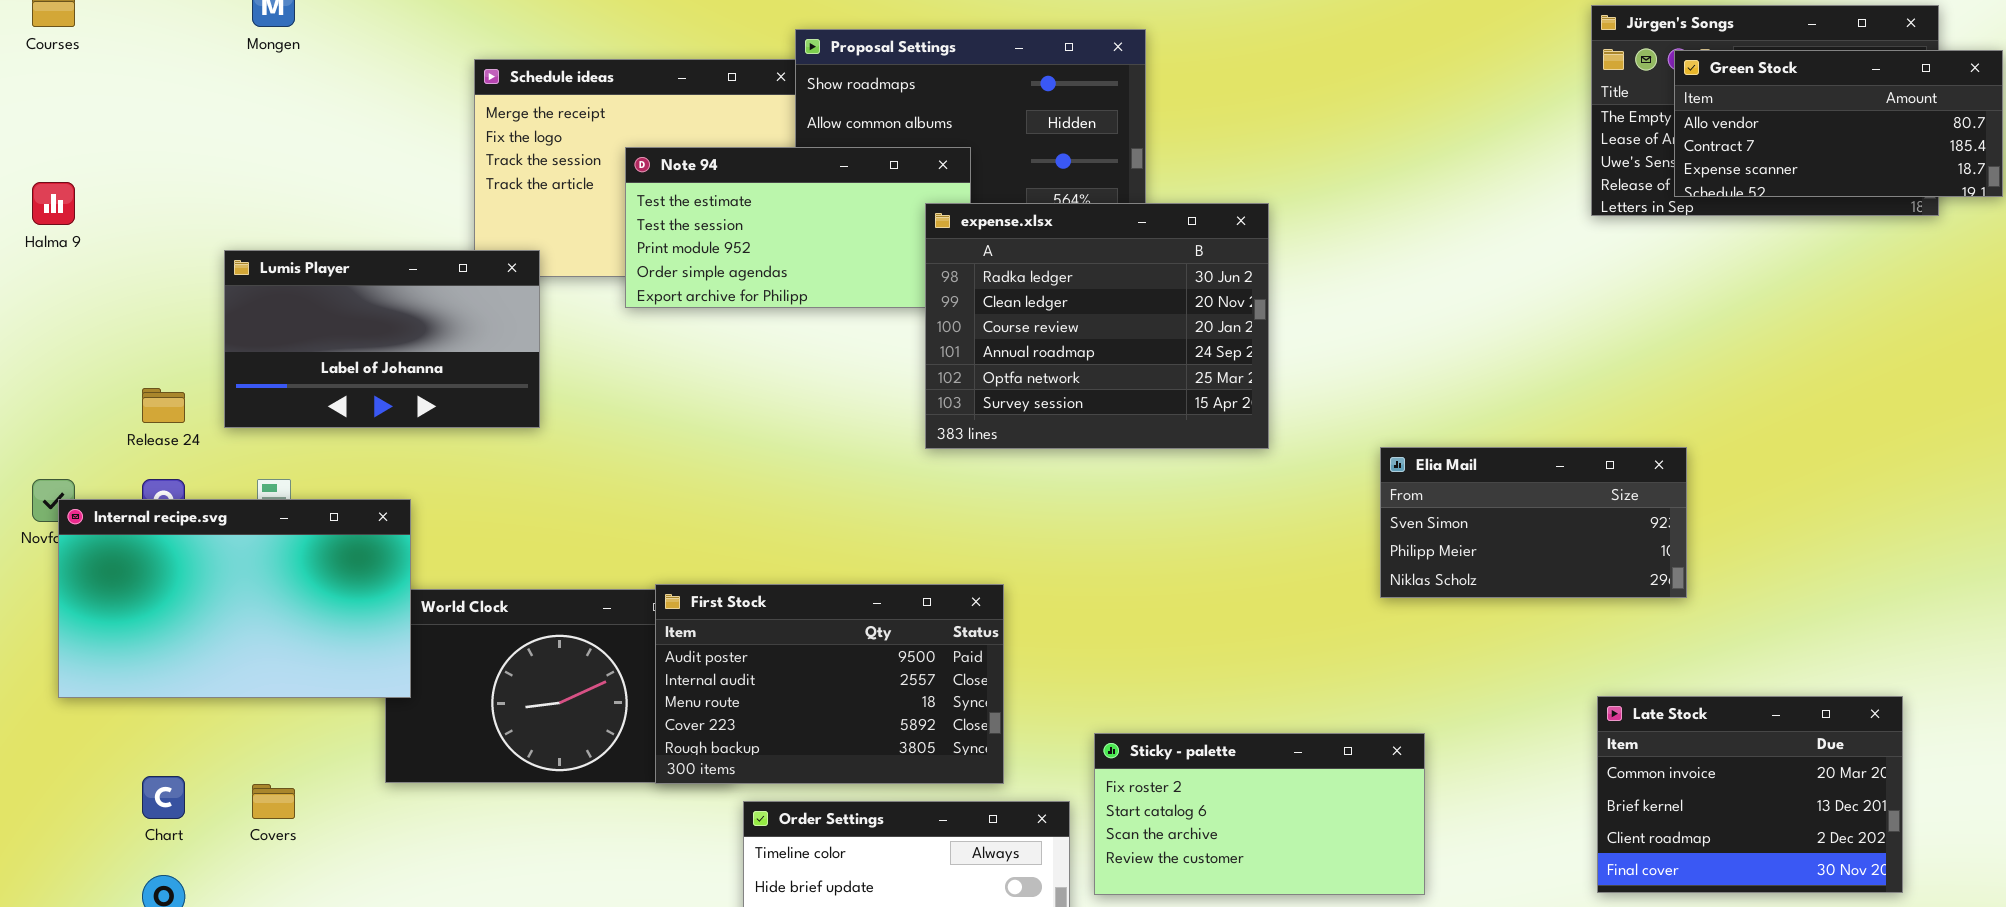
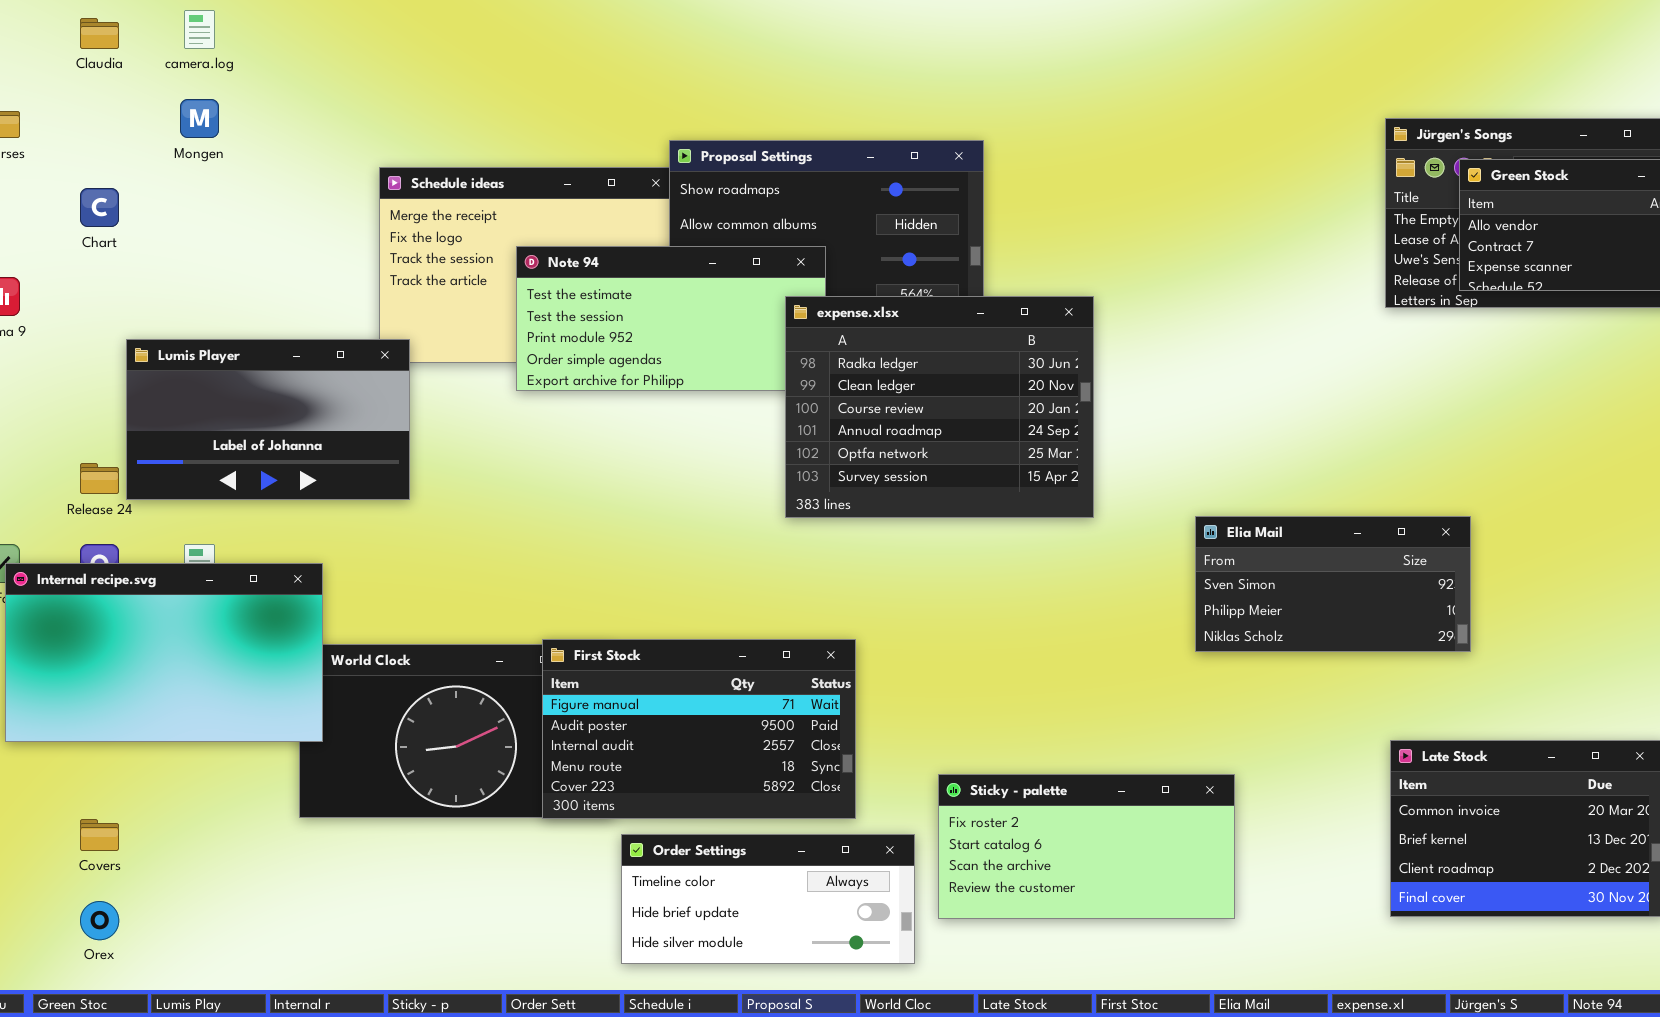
Lumis Player: [224,250,540,428] -> [126,339,410,500], moved
First Stock: [655,584,1004,784] -> [542,639,856,819], scrolled up 1 row
Chart: [142,776,185,819] -> [80,188,119,227], moved
Covers: [252,784,295,819] -> [80,819,119,851], moved

